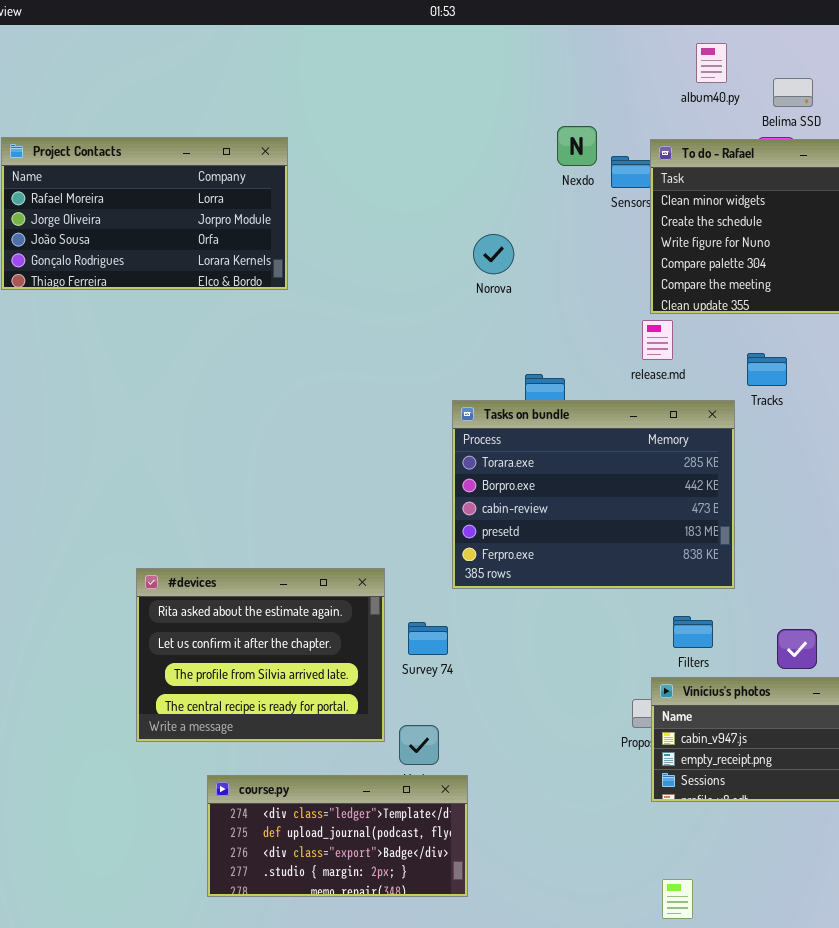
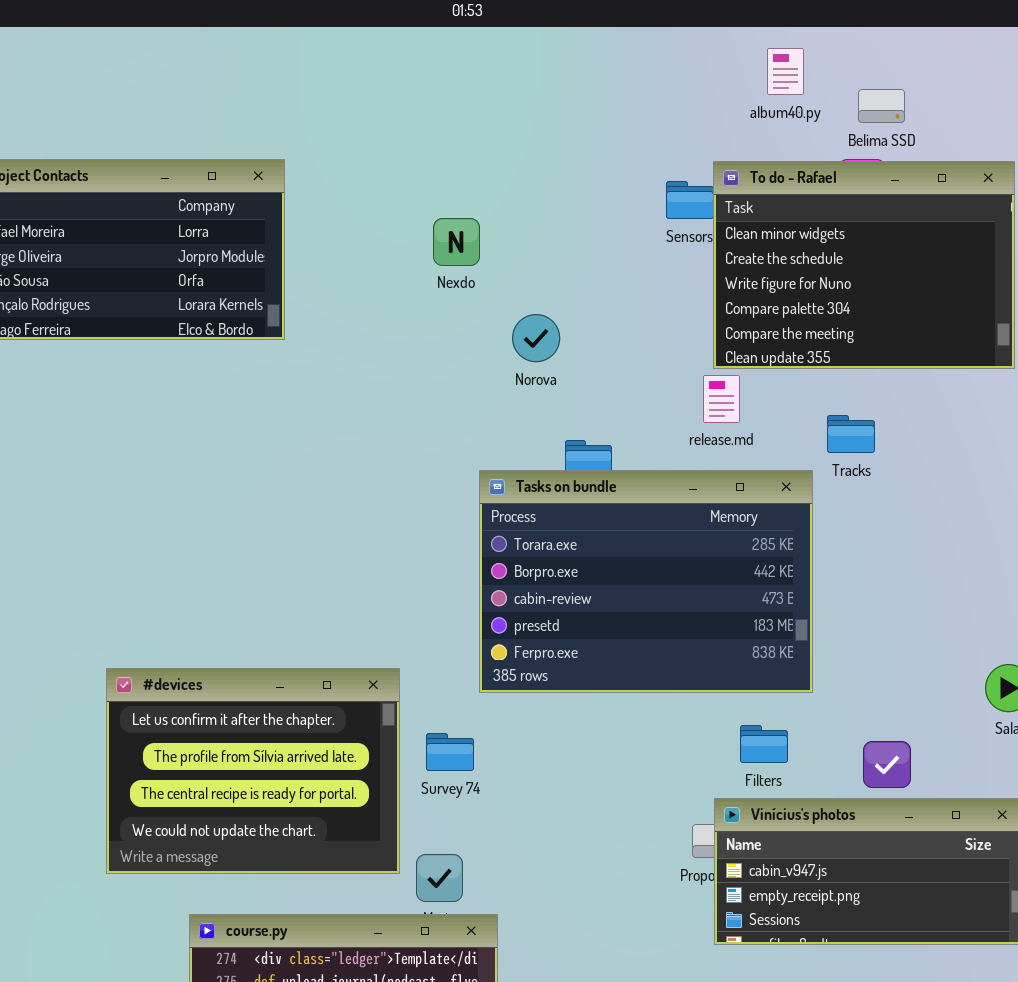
Nexdo: [557,126,597,166] -> [433,218,480,266], moved
Norova: [473,234,514,274] -> [512,314,560,362], moved
#devices: [136,568,385,742] -> [106,668,400,874], scrolled down 1 row

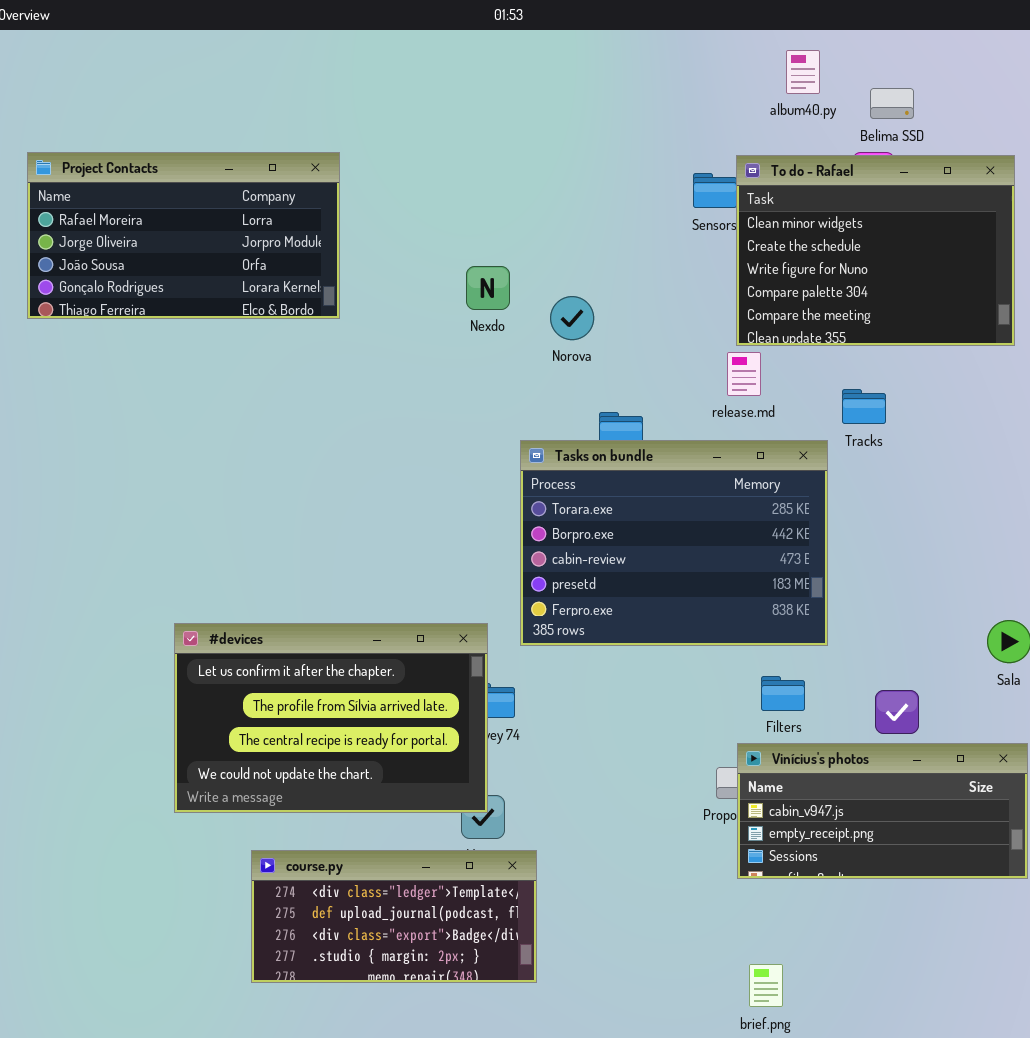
Nexdo: [433,218,480,266] -> [466,266,510,310], moved
#devices: [106,668,400,874] -> [174,623,488,813], resized

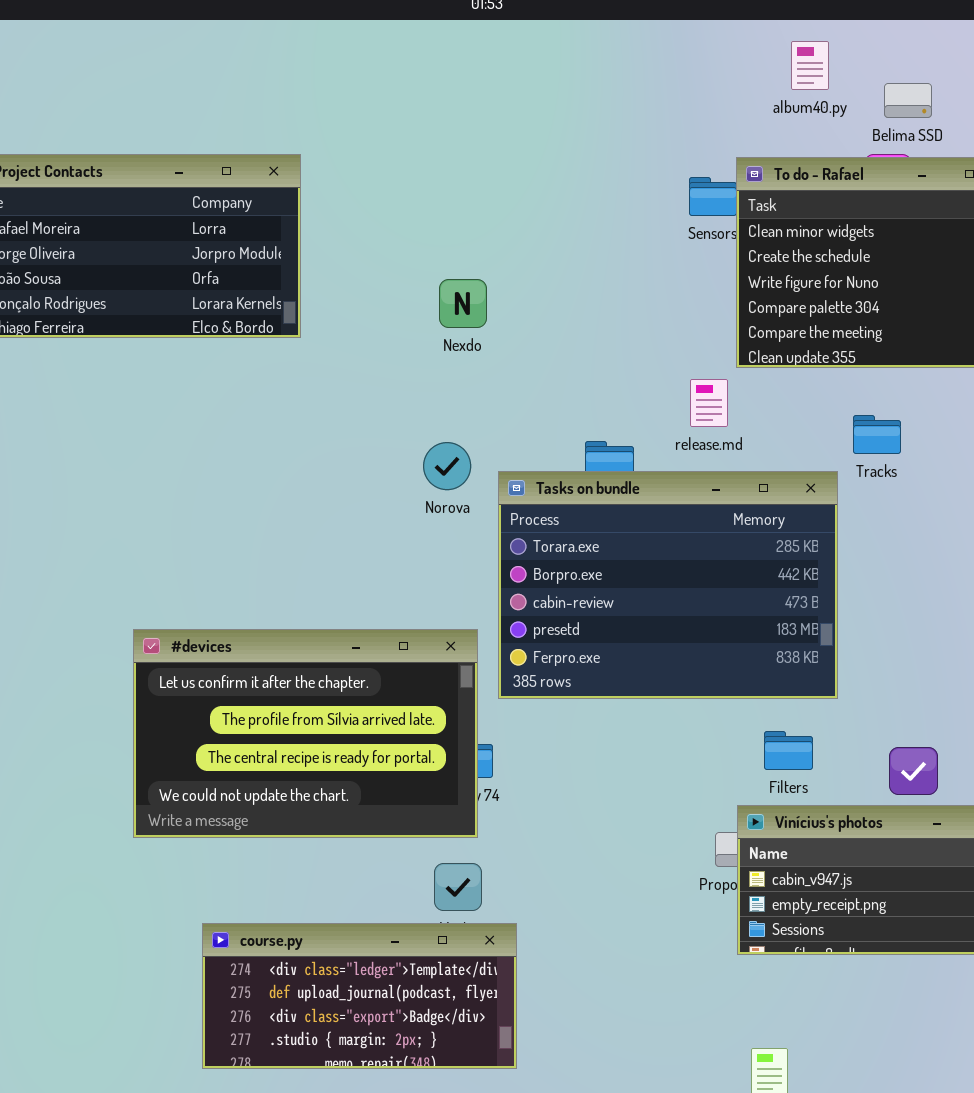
Norova: [550,296,594,340] -> [423,442,471,490], moved
release.md: [727,352,761,396] -> [690,379,728,427], moved
#devices: [174,623,488,813] -> [133,629,478,838], moved

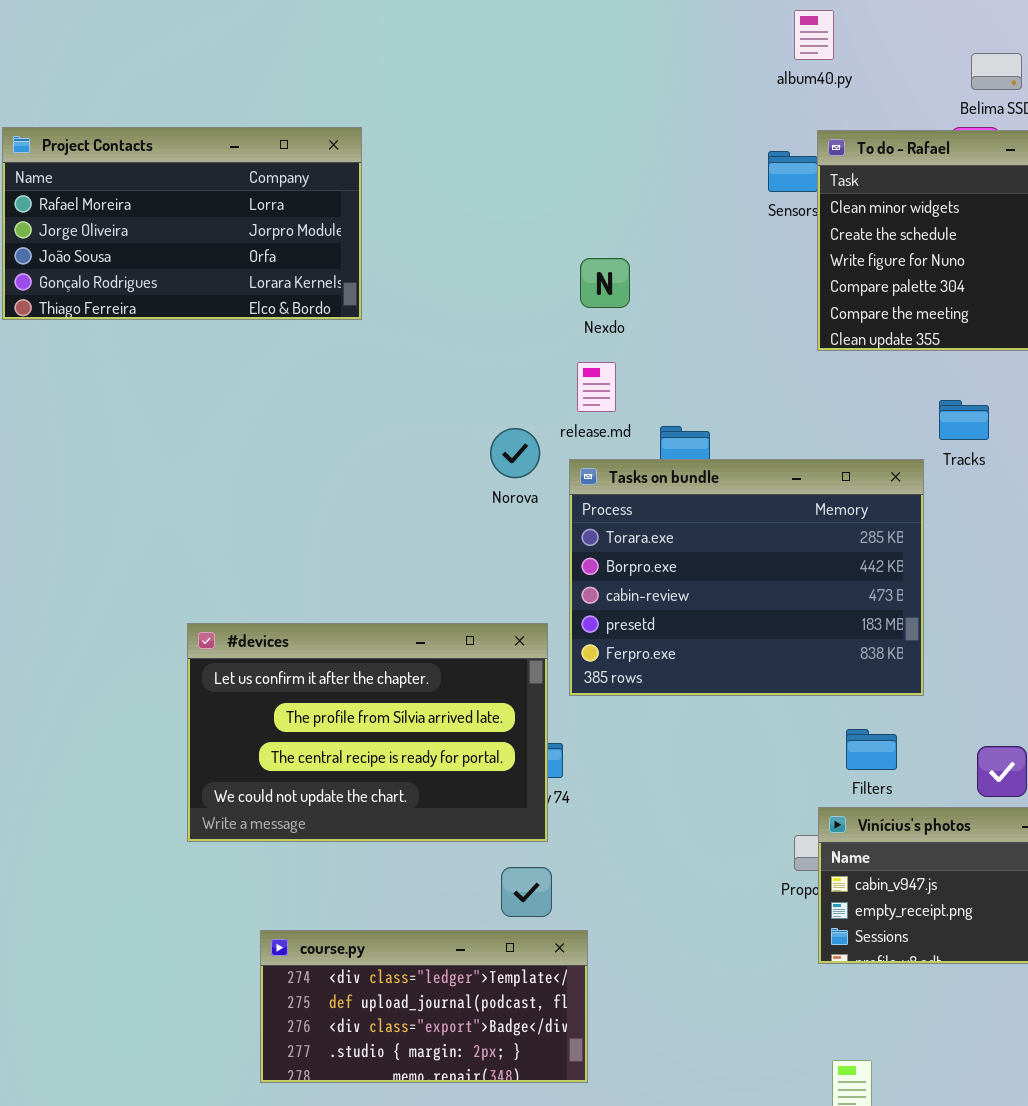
album40.py: [791,41,829,90] -> [794,10,834,60], moved
Nexdo: [439,279,487,328] -> [580,258,630,308], moved
release.md: [690,379,728,427] -> [577,362,616,412], moved

